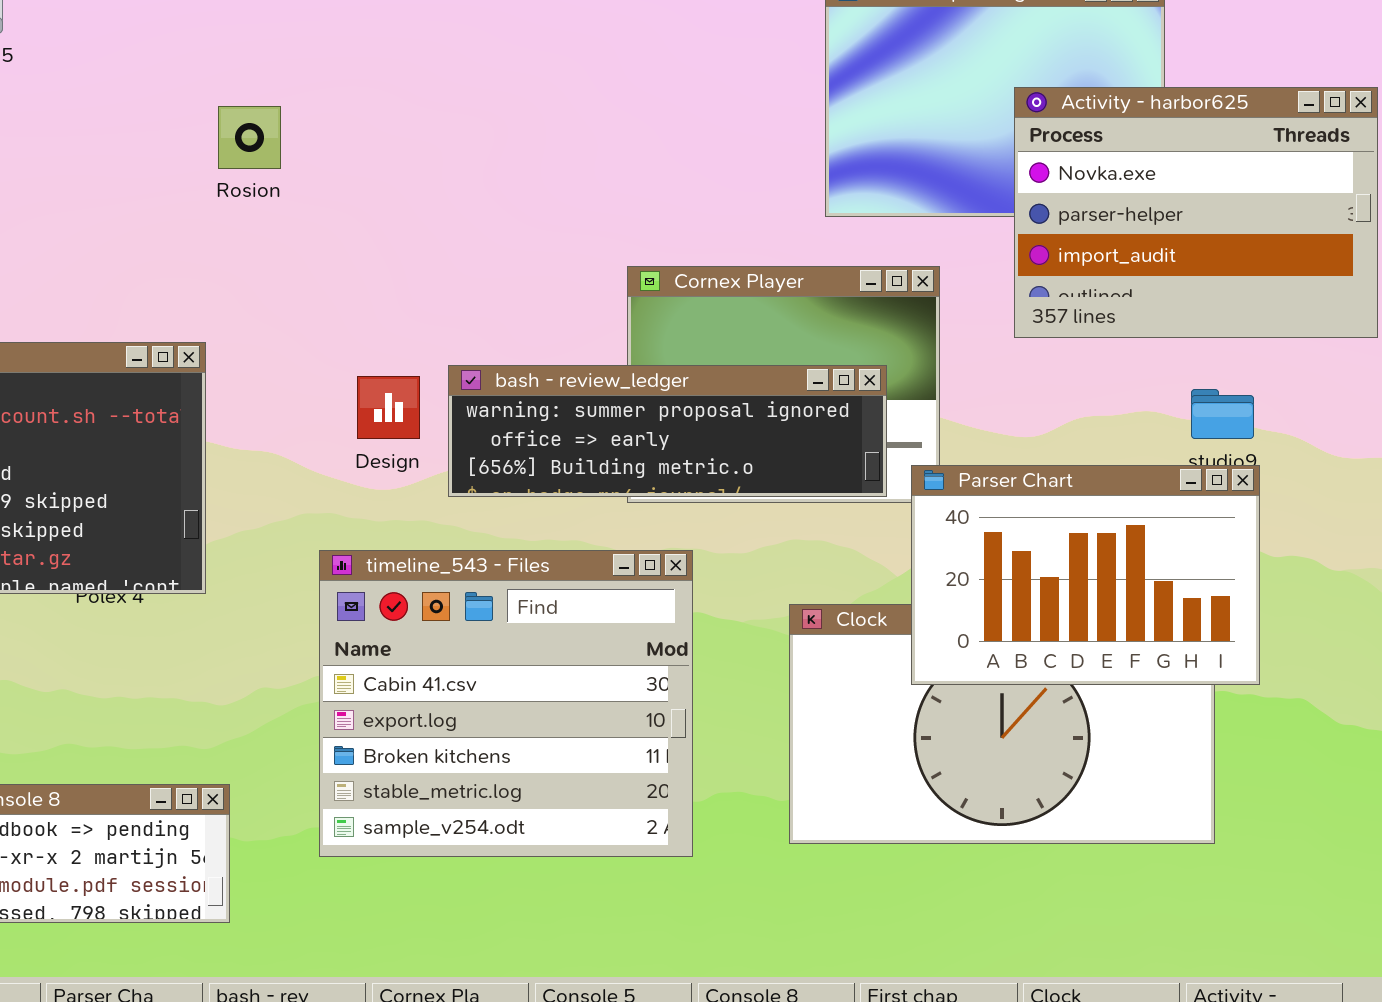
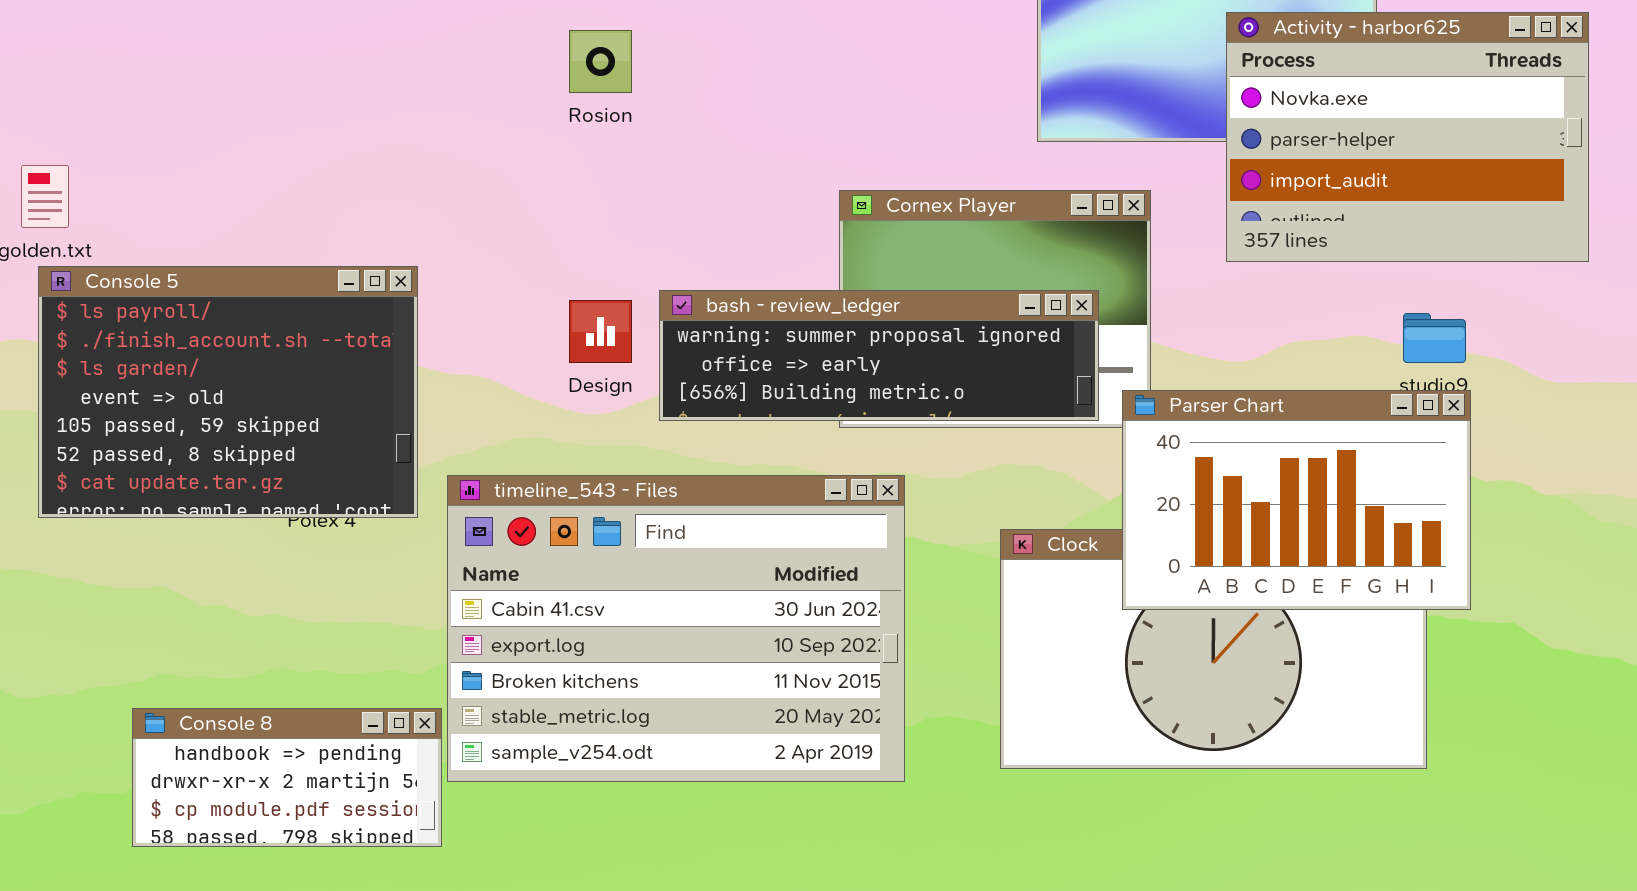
Rosion: [218,106,281,169] -> [569,30,632,93], moved
timeline_543 - Files: [319,550,693,857] -> [447,475,905,782], resized

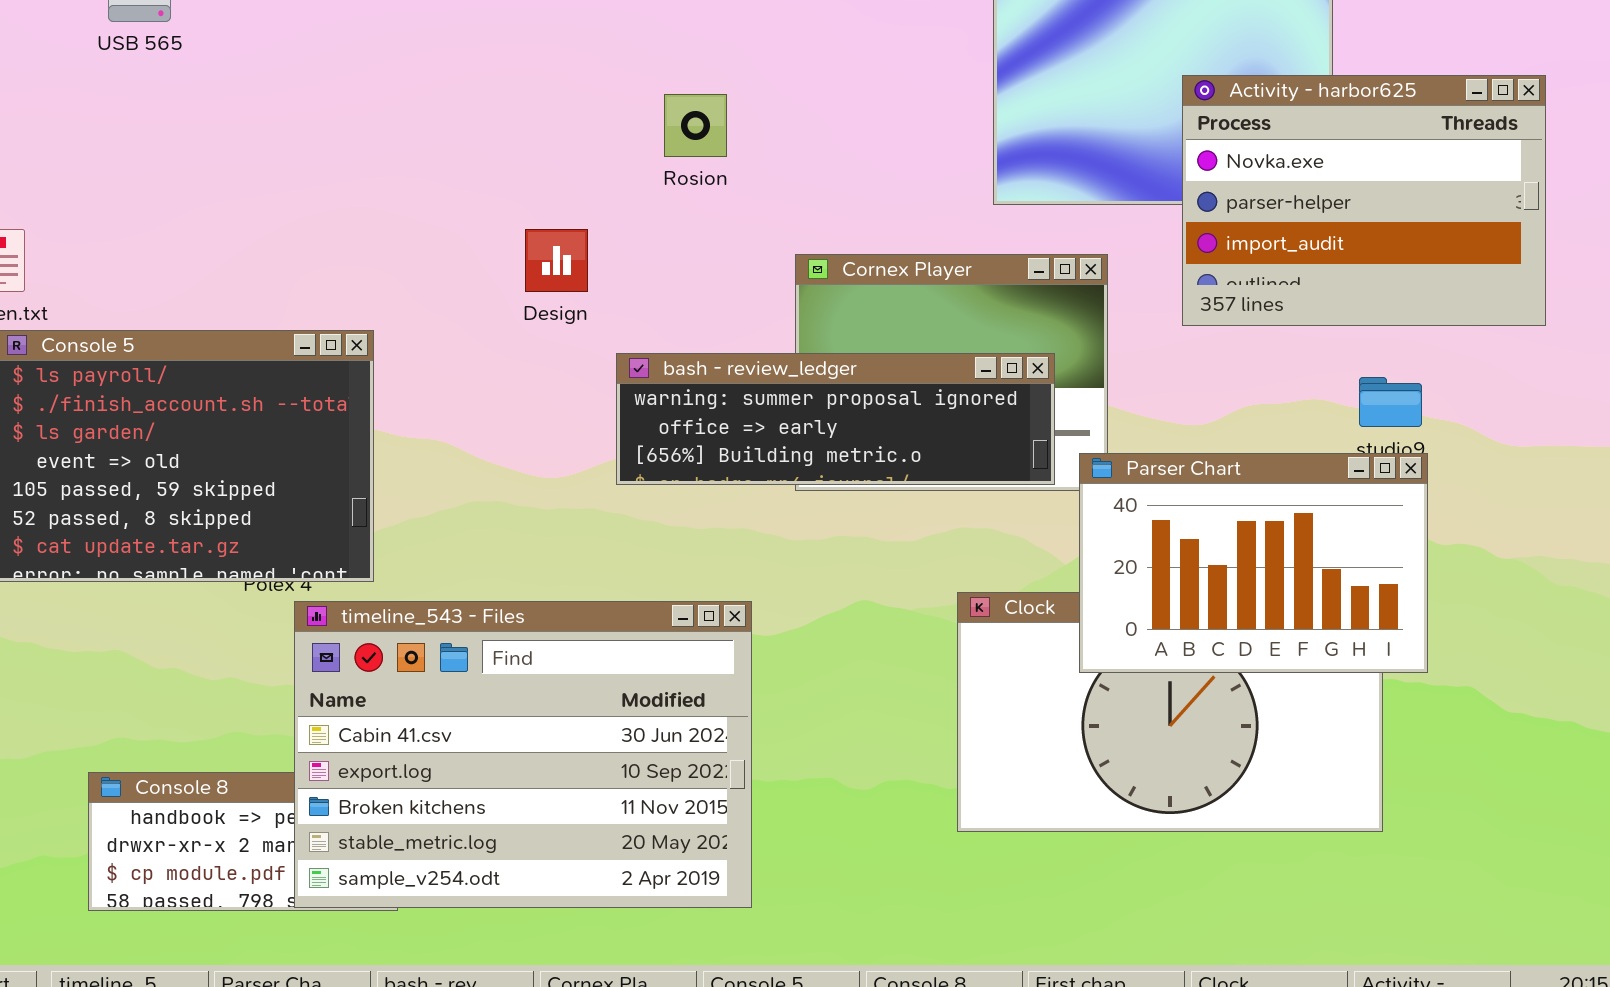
Rosion: [569,30,632,93] -> [664,94,727,157], moved
Design: [569,300,632,363] -> [525,229,588,292], moved
timeline_543 - Files: [447,475,905,782] -> [294,601,752,908], moved

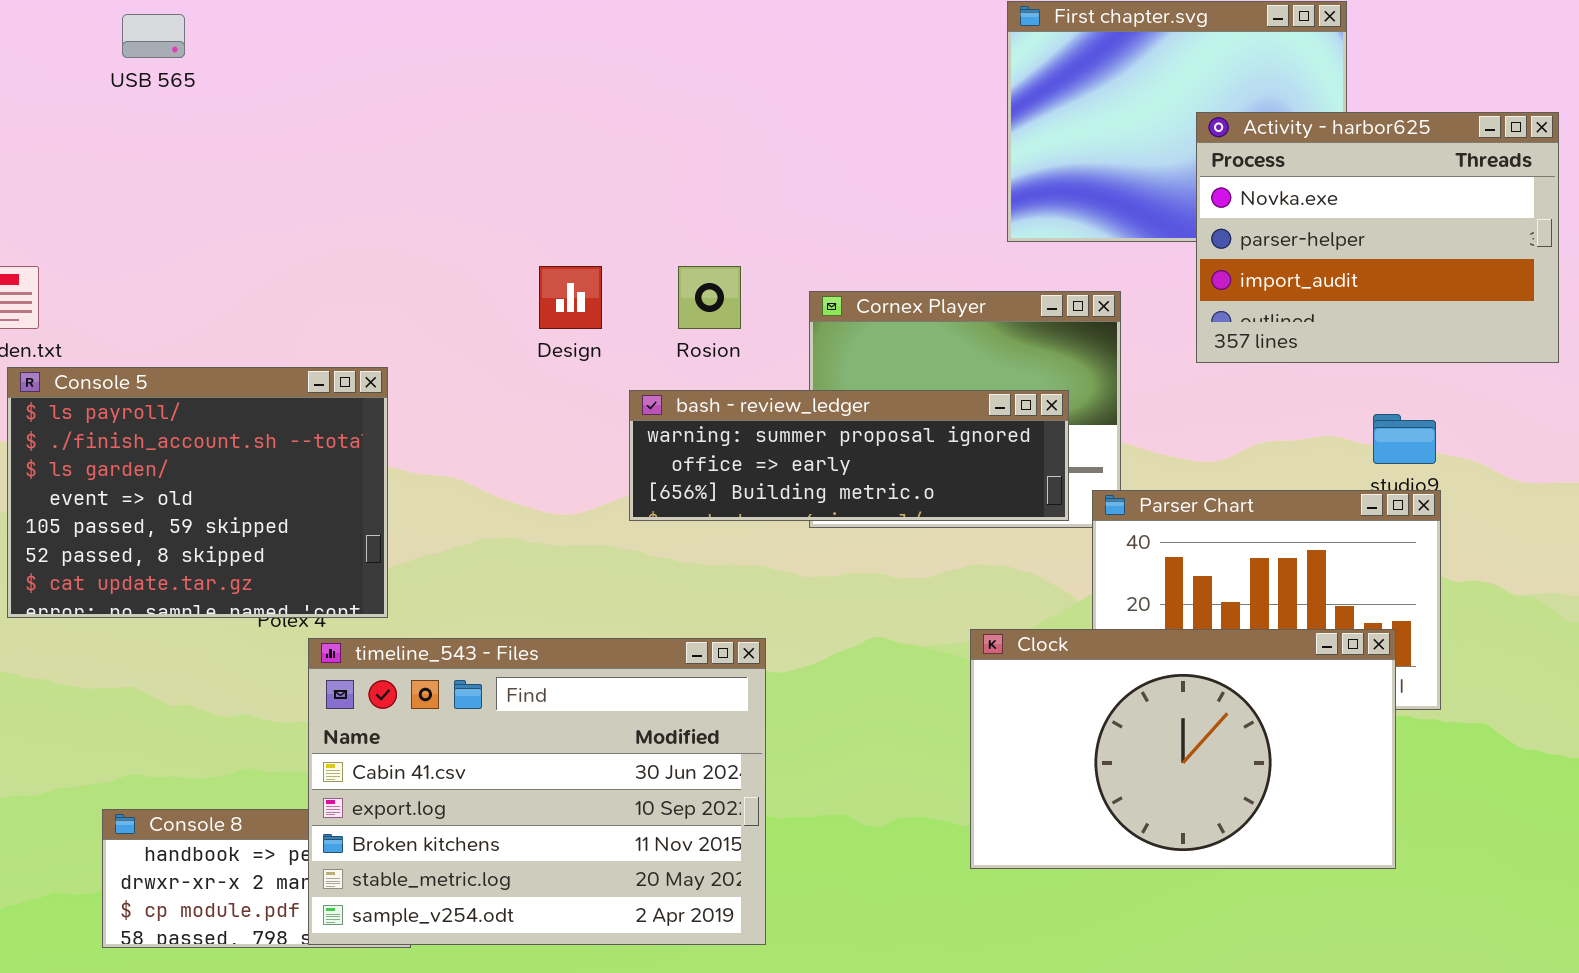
Rosion: [664,94,727,157] -> [678,266,741,329], moved
Clock: [957,592,1383,832] -> [970,629,1396,869], raised

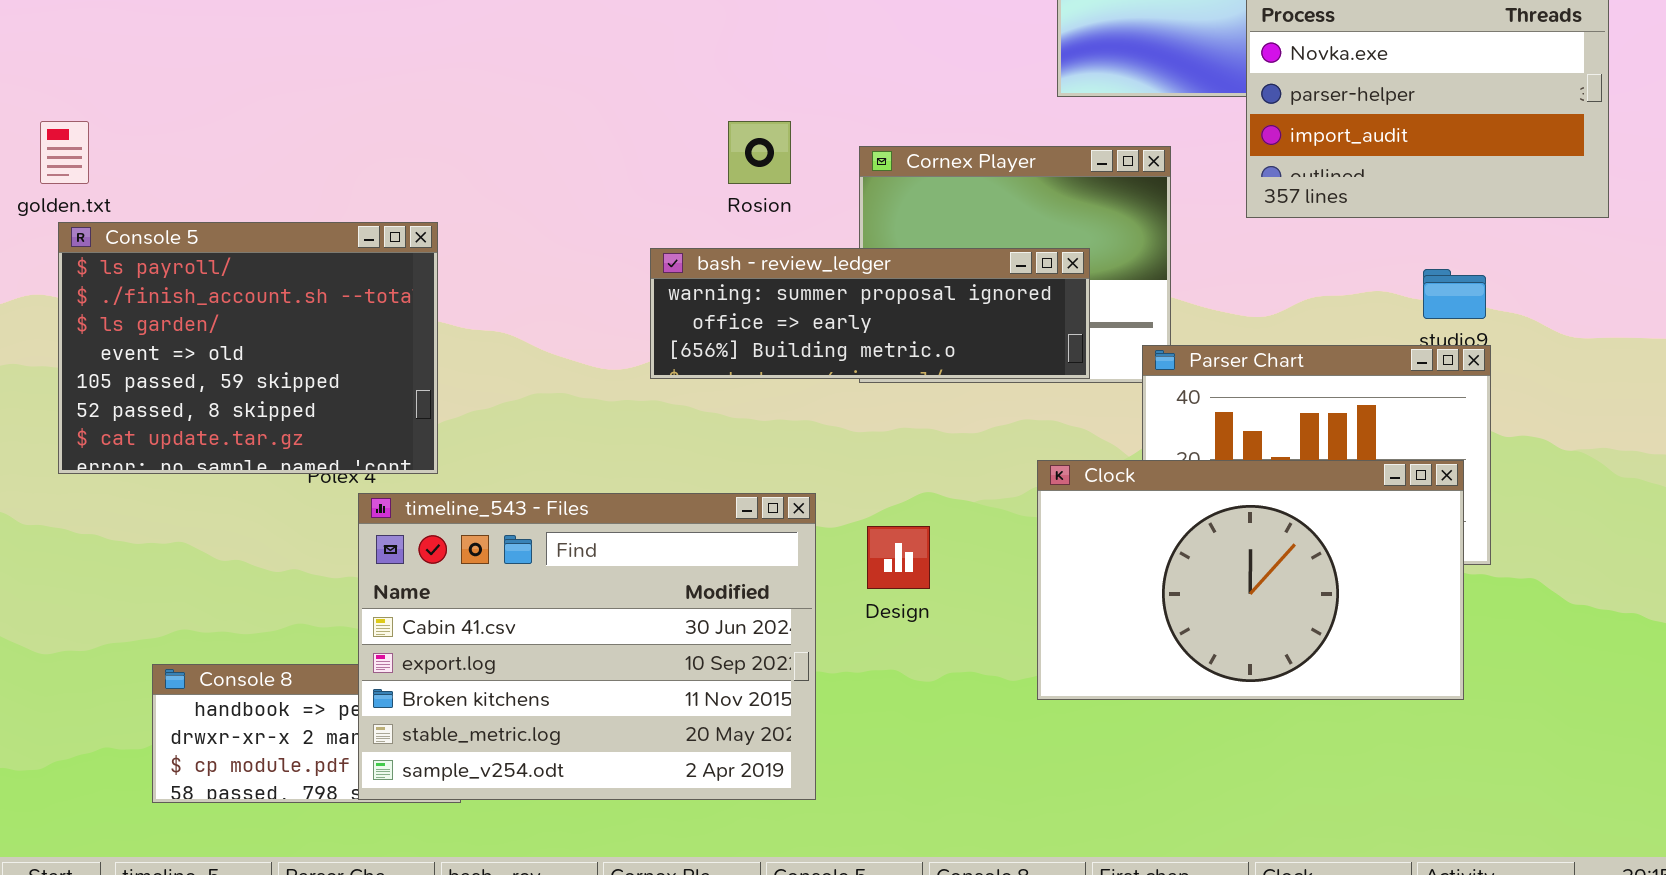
Design: [539,266,602,329] -> [867,526,930,589], moved
bash - review_ledger: [629,390,1069,521] -> [650,248,1090,379], moved
Clock: [970,629,1396,869] -> [1037,460,1464,700], moved

